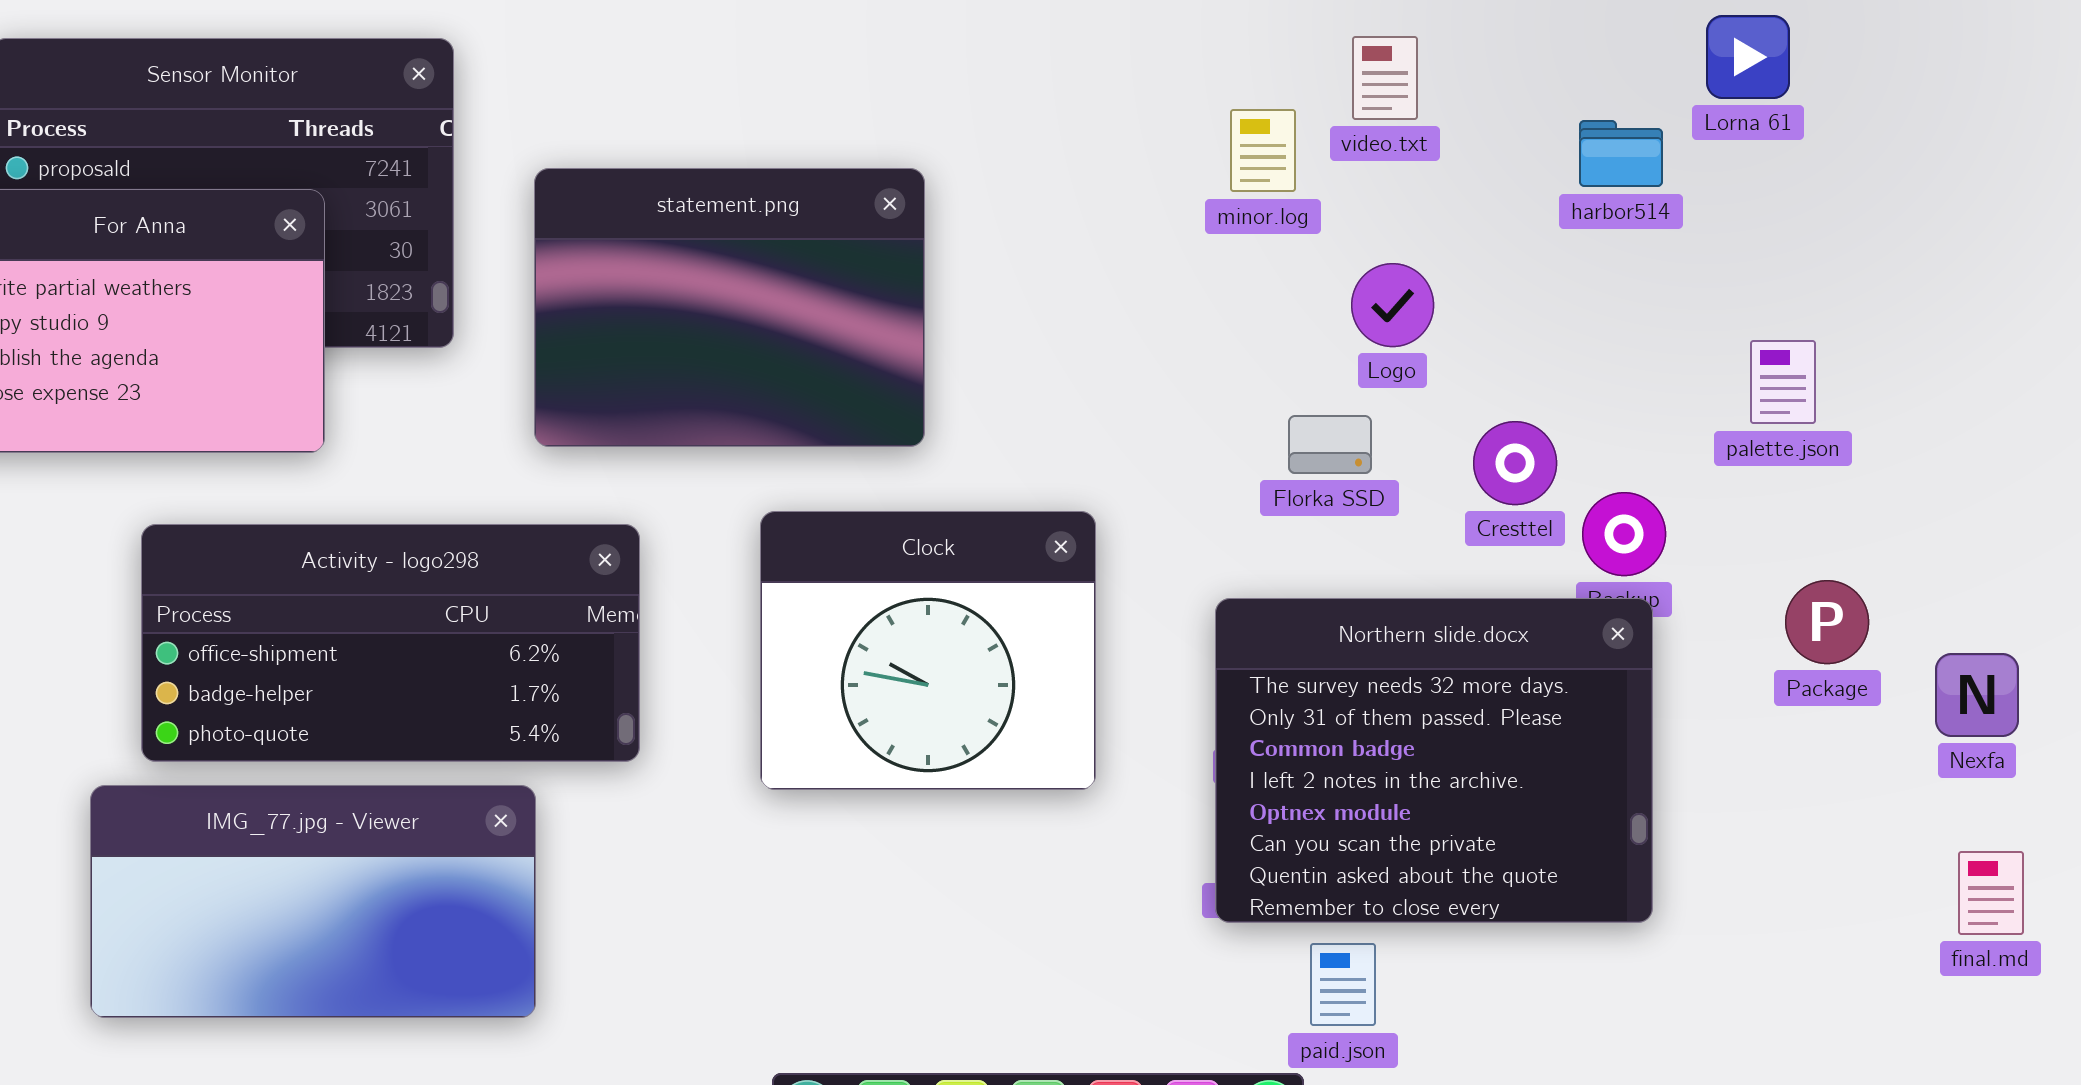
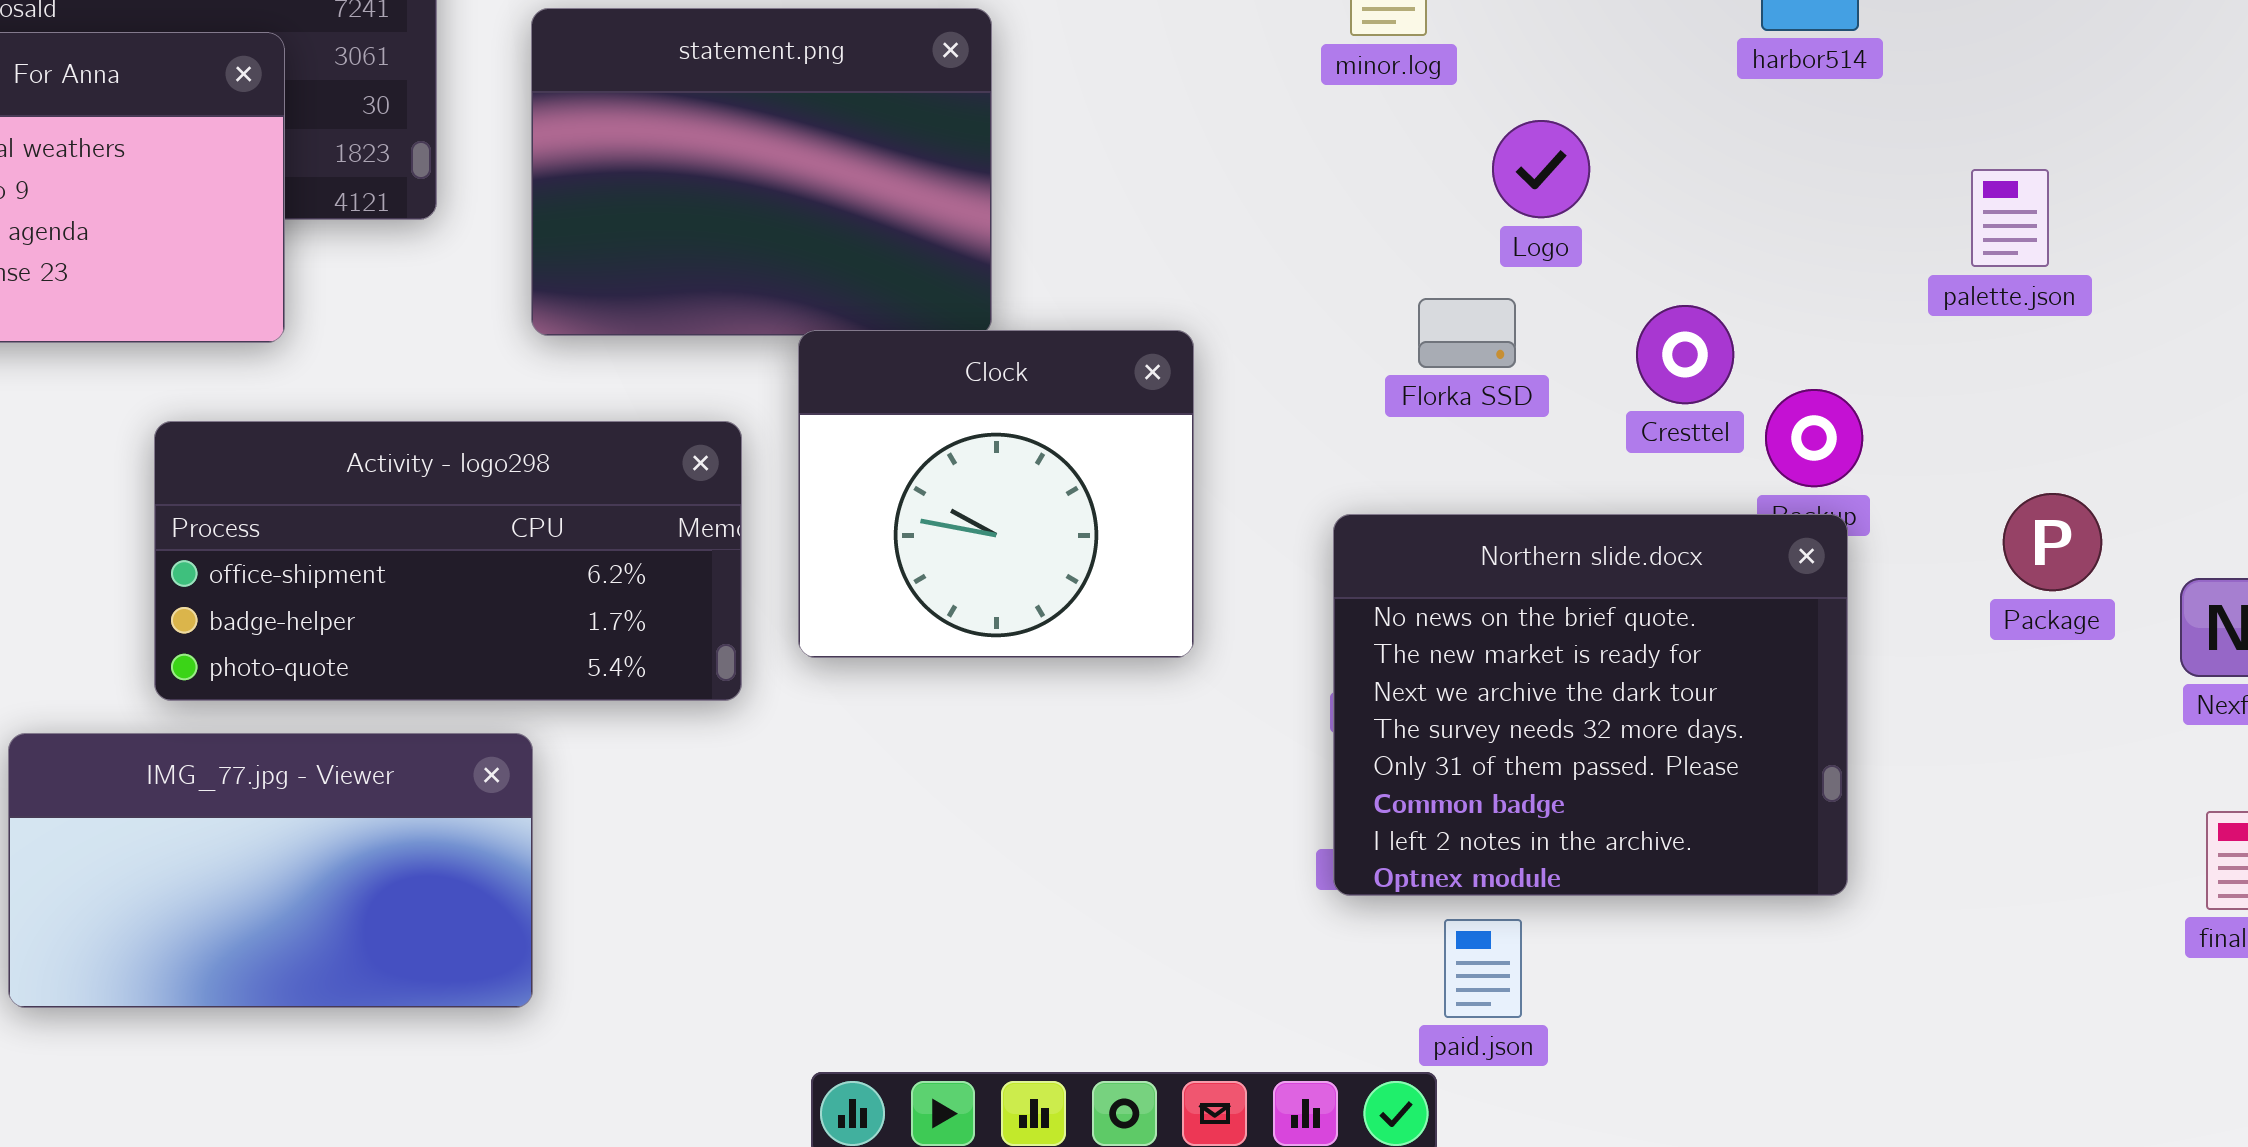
palette.json: [1750,340,1816,424] -> [1971,169,2049,267], moved
Clock: [760,511,1096,790] -> [798,330,1194,658], moved
Activity - logo298: [141,524,640,762] -> [154,421,742,701], moved
Northern slide.docx: [1215,598,1653,923] -> [1333,514,1848,896], scrolled up 3 rows

